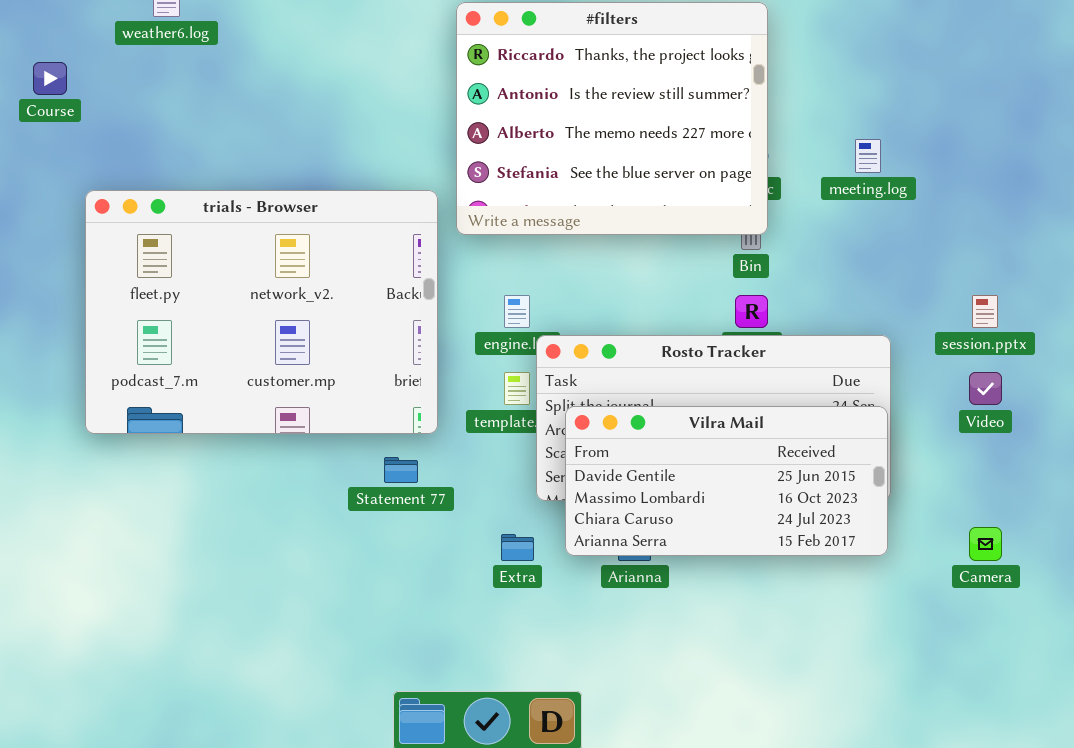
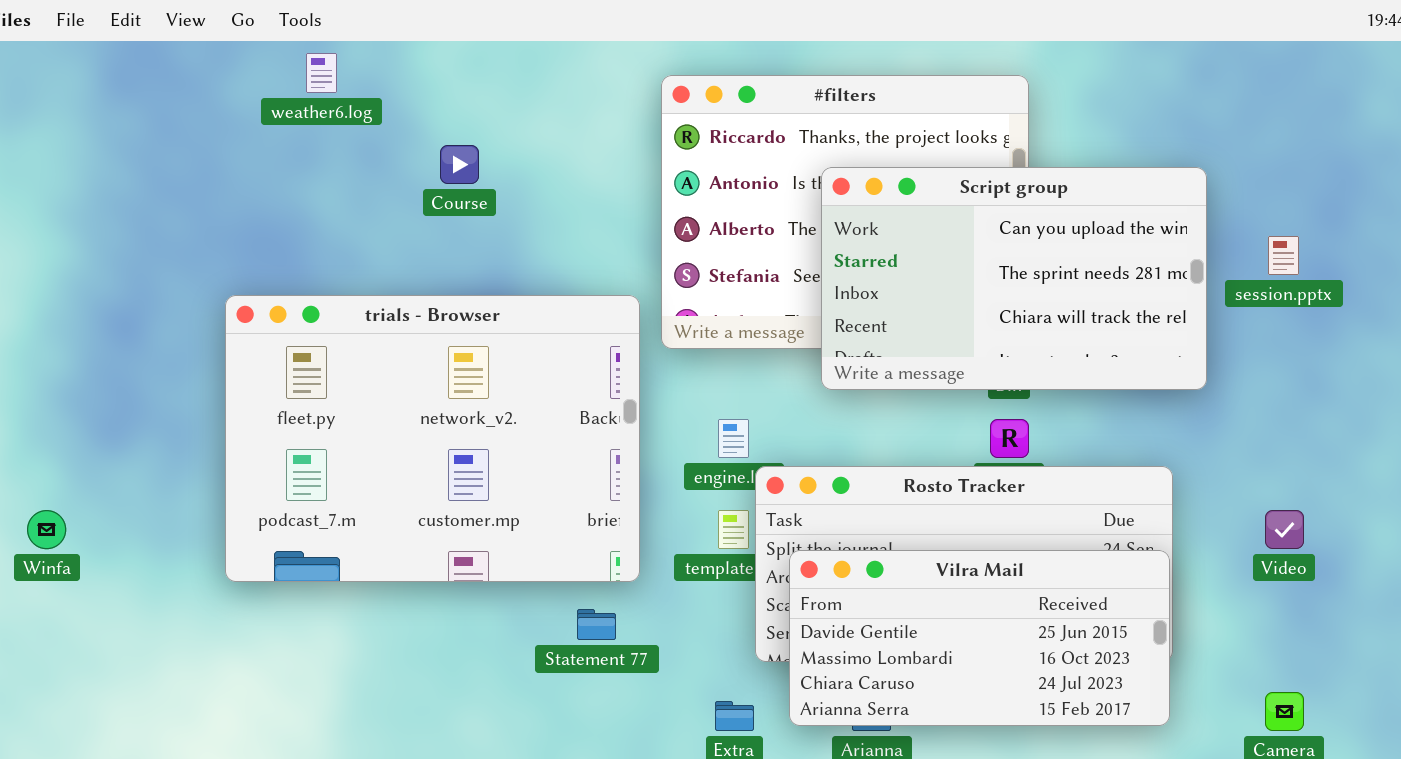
Course: [33,62,67,95] -> [440,145,479,184], moved
Script group: none -> [821,167,1207,390], opened
session.pptx: [972,295,998,328] -> [1268,236,1299,275], moved

